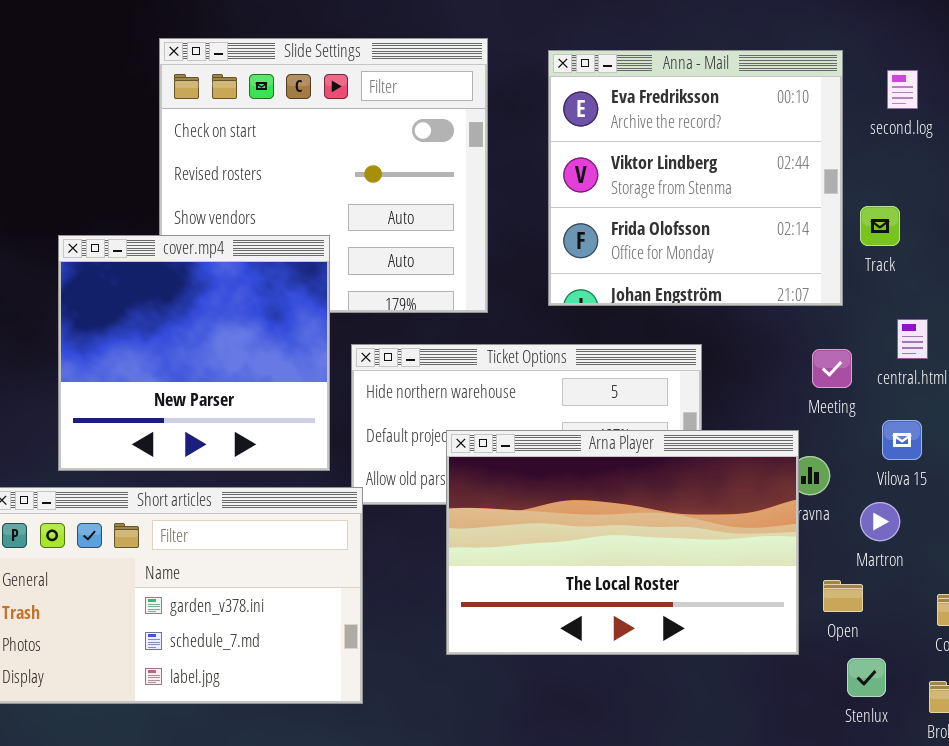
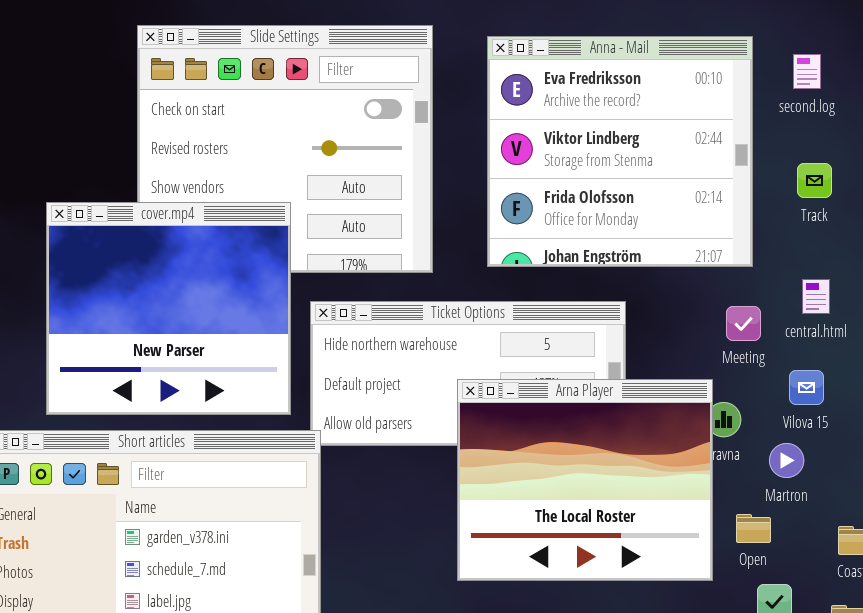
Track: [860,206,900,246] -> [797,163,832,198], moved
Arna Player: [446,430,799,655] -> [457,379,713,581], resized

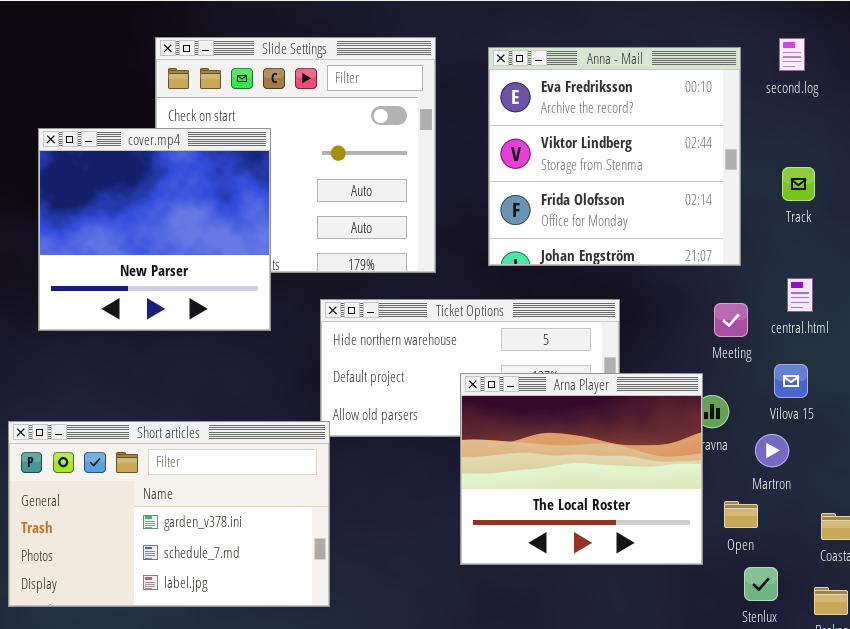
second.log: [793,54,821,89] -> [779,38,805,71], moved
cover.mp4: [46,202,291,415] -> [38,128,271,331], moved

